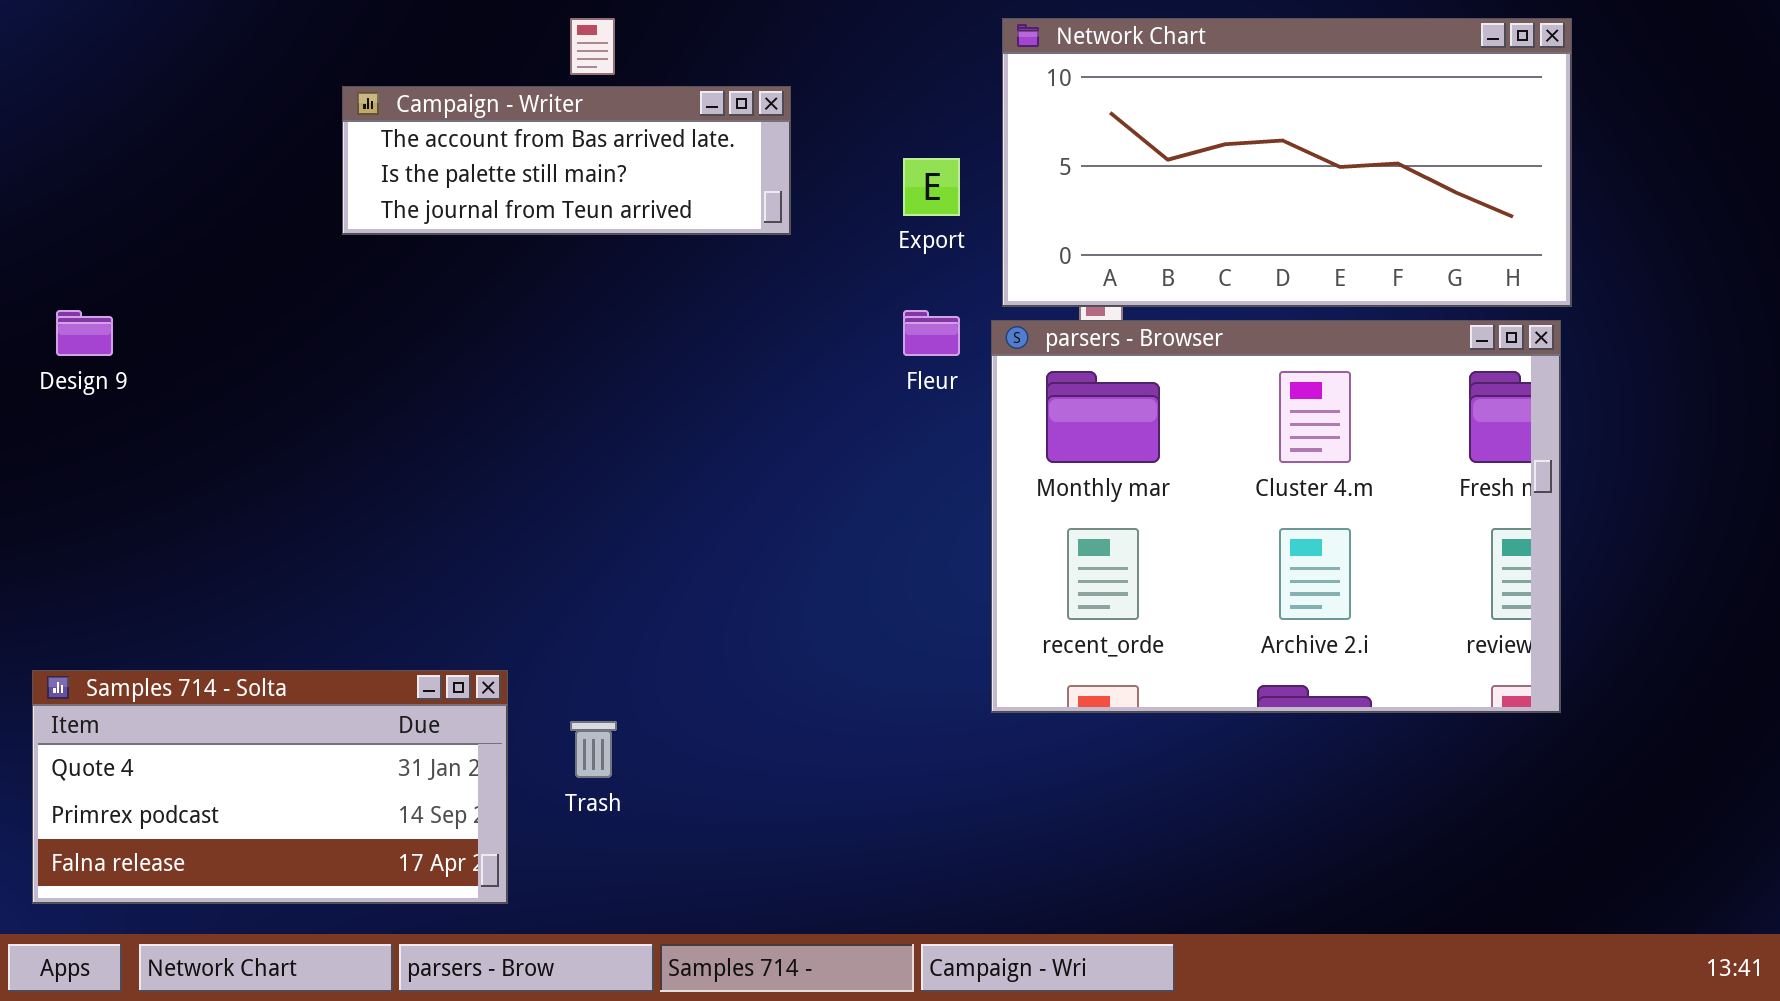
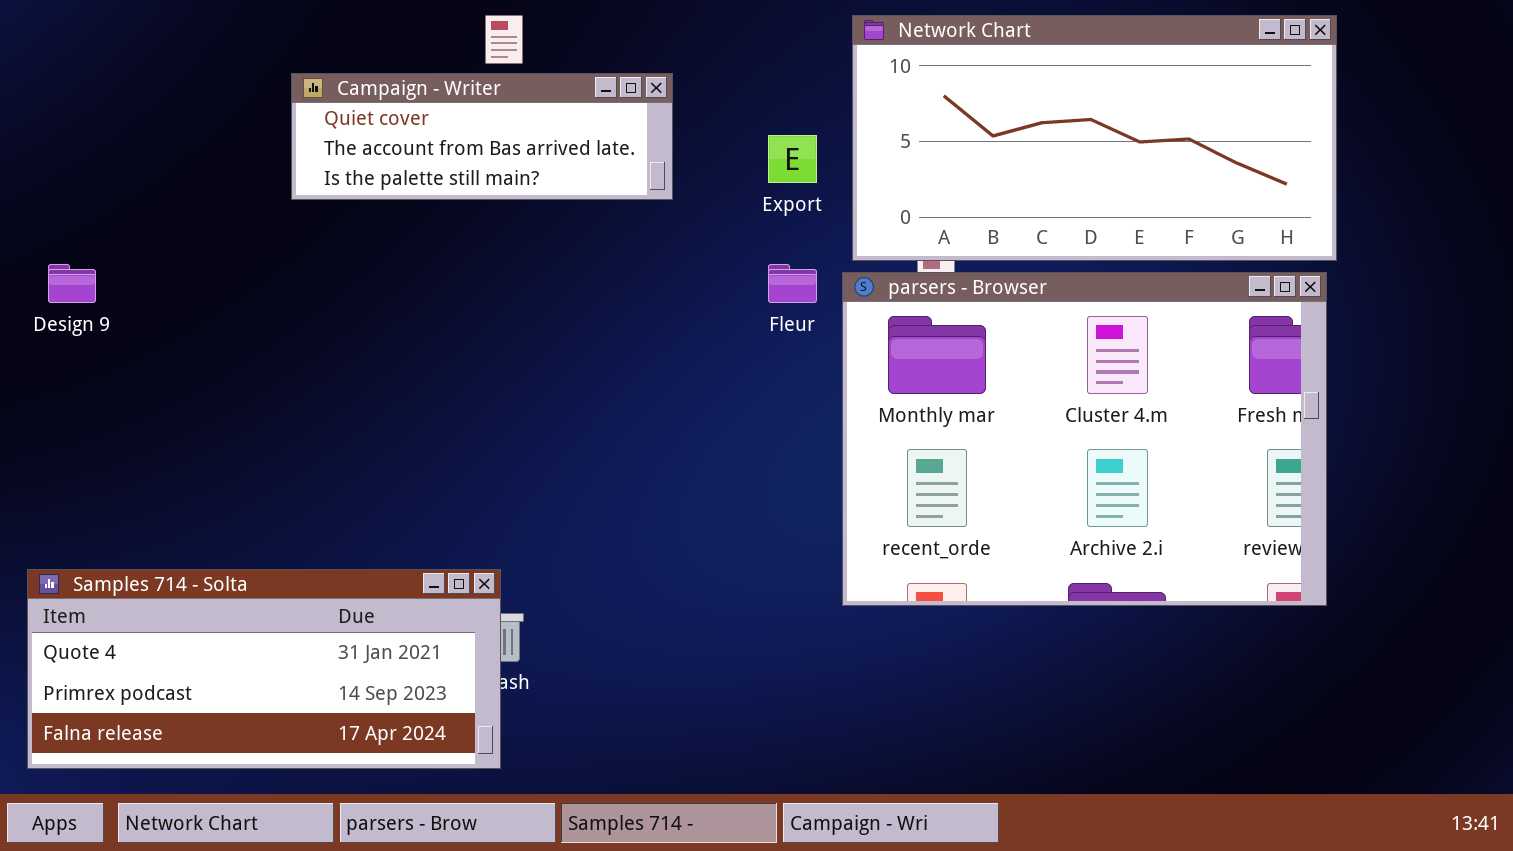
Campaign - Writer: [342,86,791,235] -> [291,73,673,200], scrolled up 1 row
Samples 714 - Solta: [32,670,508,904] -> [27,569,501,769], resized

